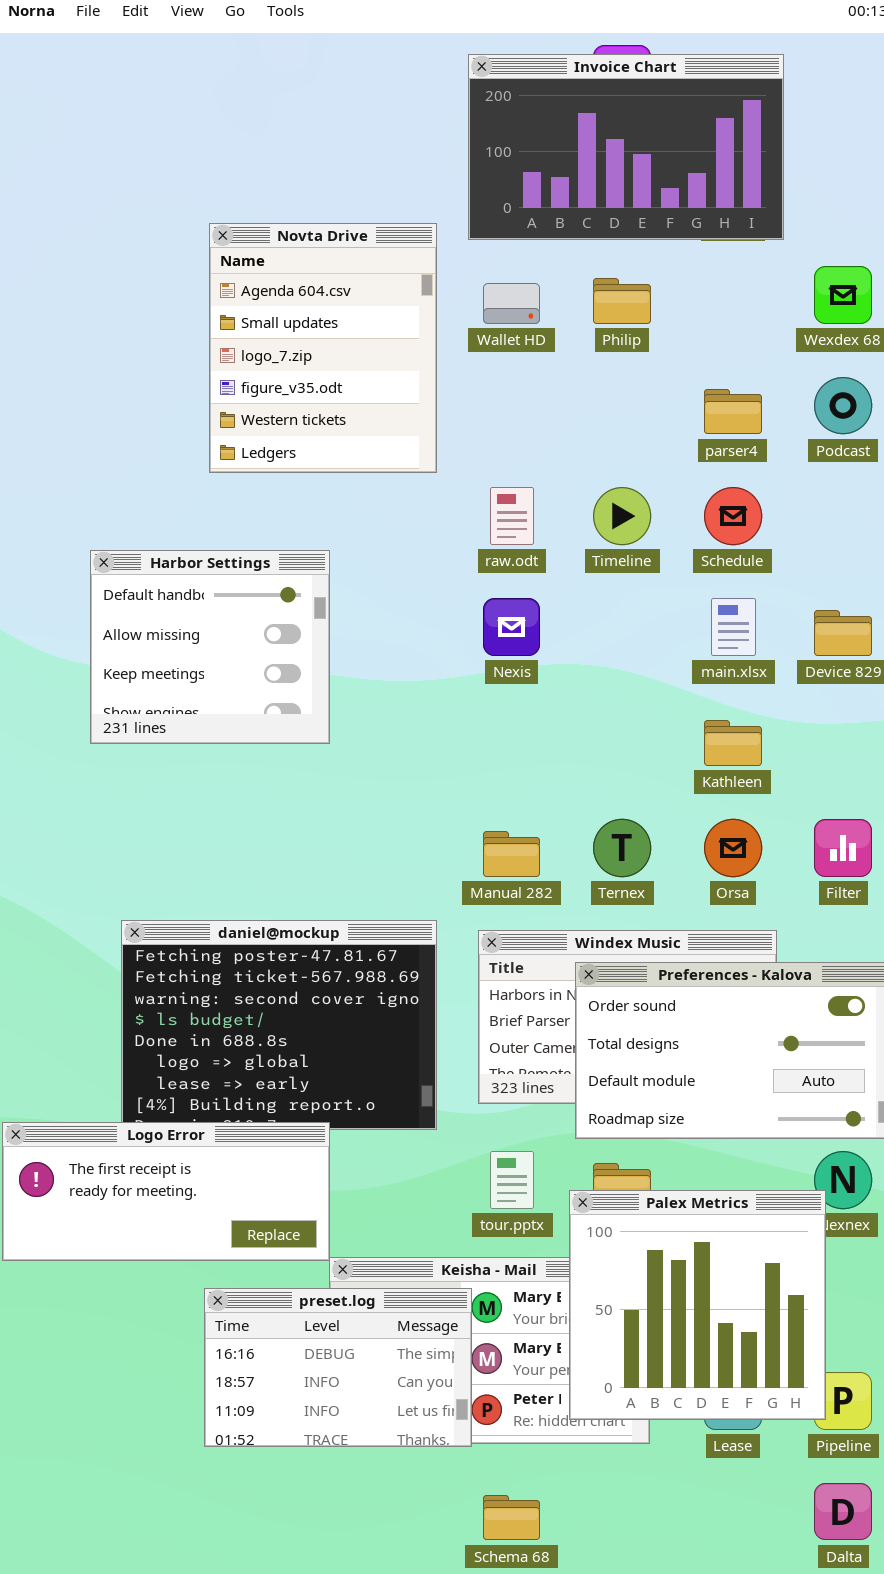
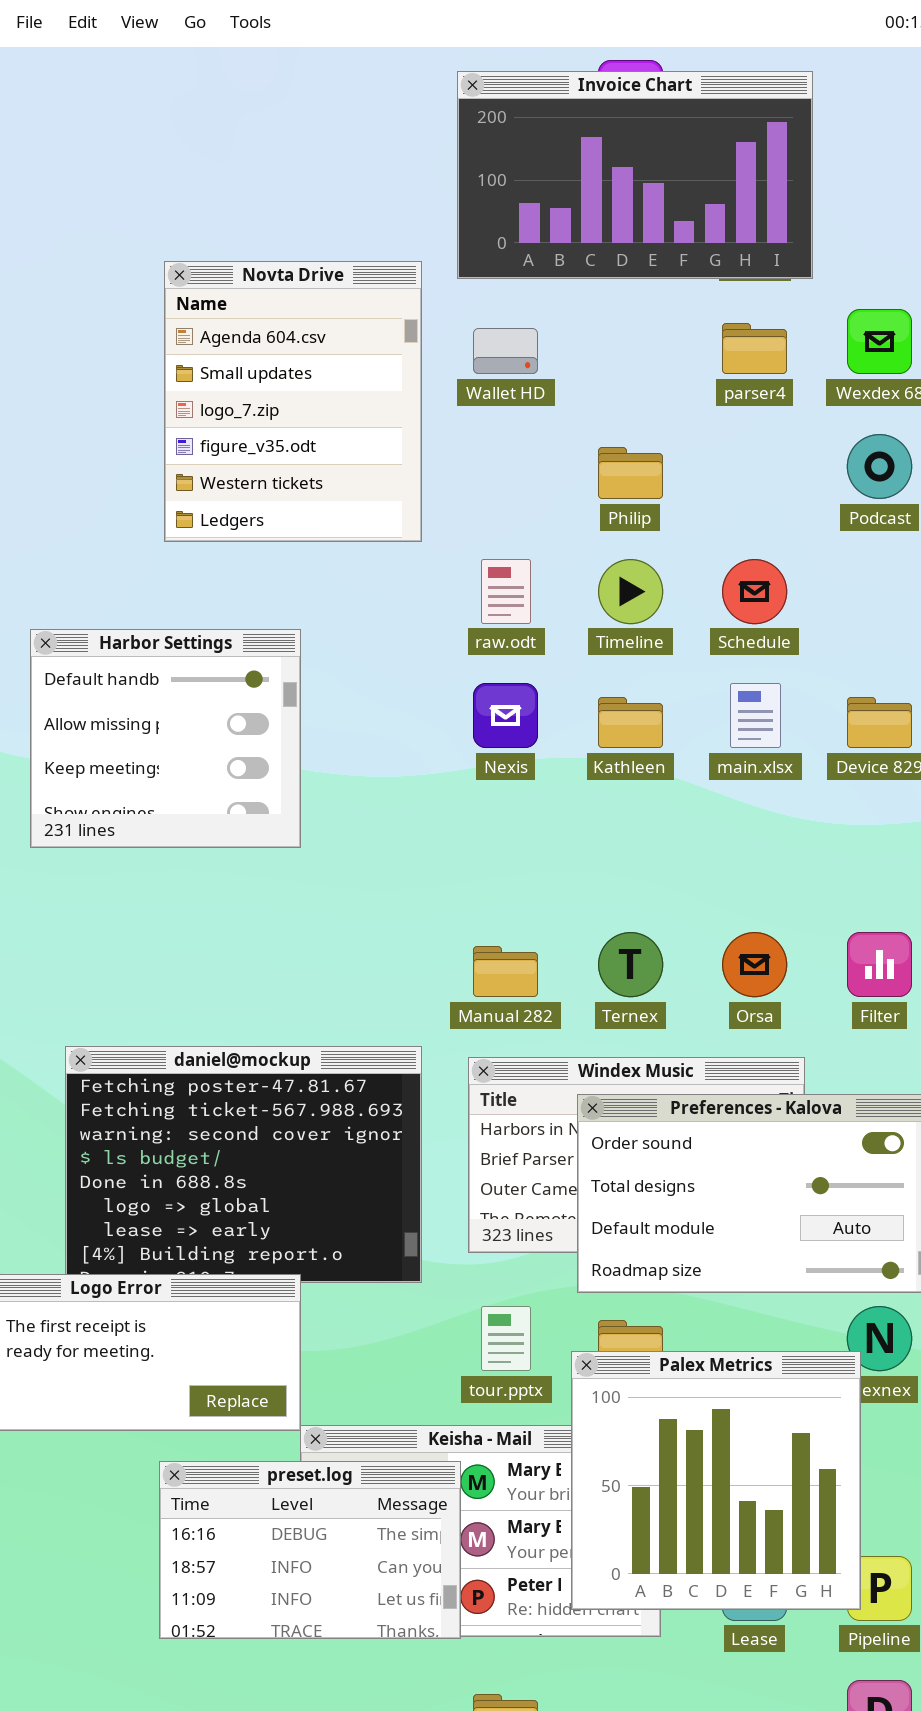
Philip: [593,278,651,324] -> [598,447,663,499], moved
parser4: [704,389,762,434] -> [722,323,787,374], moved
Kathleen: [704,720,762,766] -> [598,697,663,748], moved

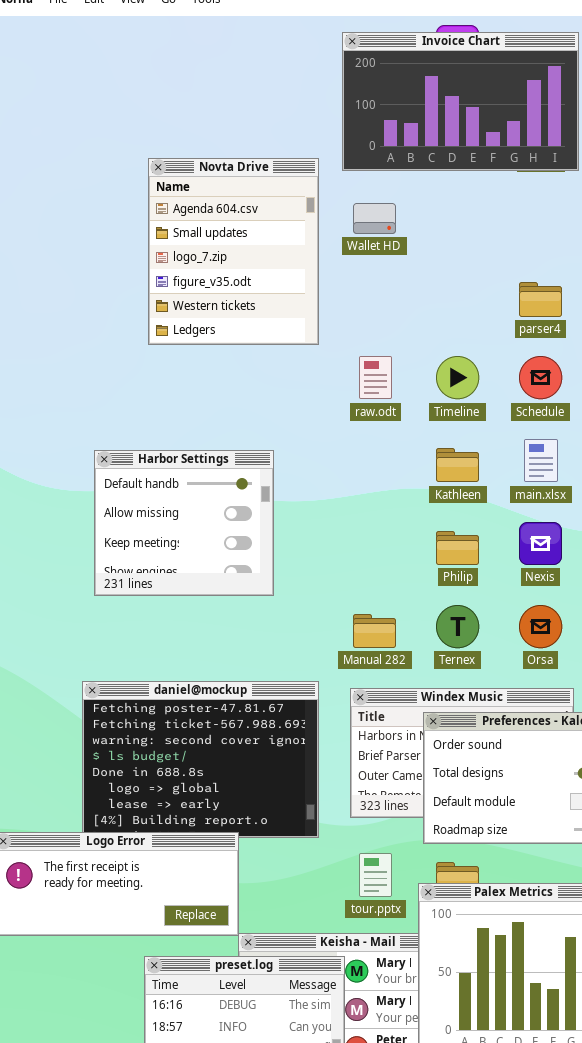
parser4: [722,323,787,374] -> [519,282,562,317], moved
Philip: [598,447,663,499] -> [436,531,479,565], moved
Harbor Settings: [30,629,301,848] -> [94,450,274,596], moved
Nexis: [473,683,538,748] -> [519,522,562,565], moved

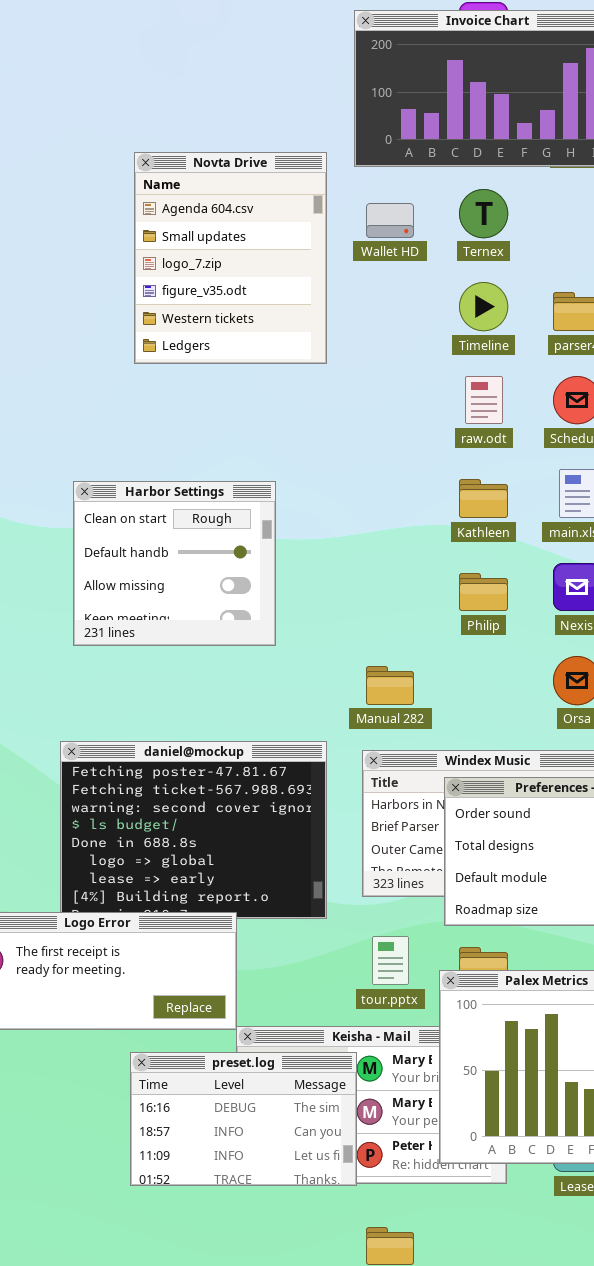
raw.odt: [359,356,392,399] -> [465,376,503,424], moved
Timeline: [436,356,479,399] -> [459,282,508,331], moved
Harbor Settings: [94,450,274,596] -> [73,481,276,646], scrolled up 1 row
Ternex: [436,605,479,648] -> [459,189,508,238], moved

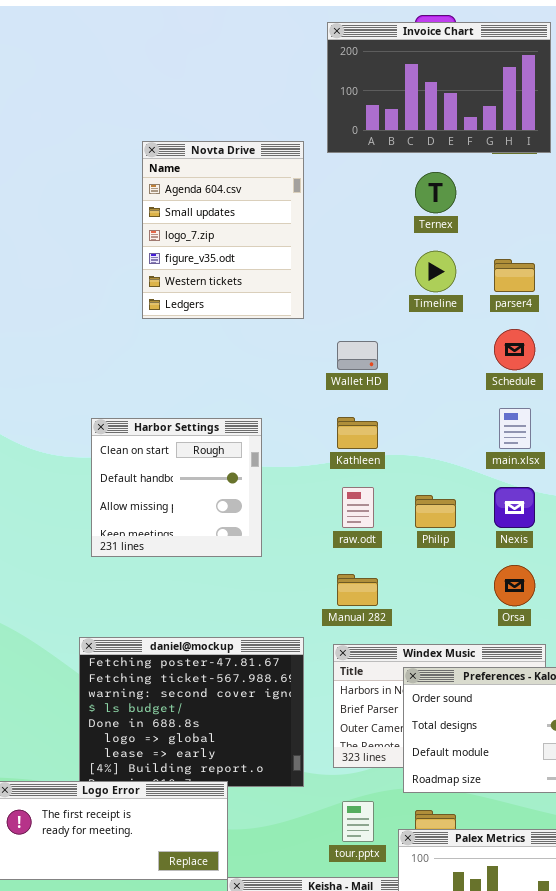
Wallet HD: [366,203,414,238] -> [337,341,378,370], moved
raw.odt: [465,376,503,424] -> [342,487,374,528], moved
Kathleen: [459,479,508,518] -> [337,417,378,449], moved

